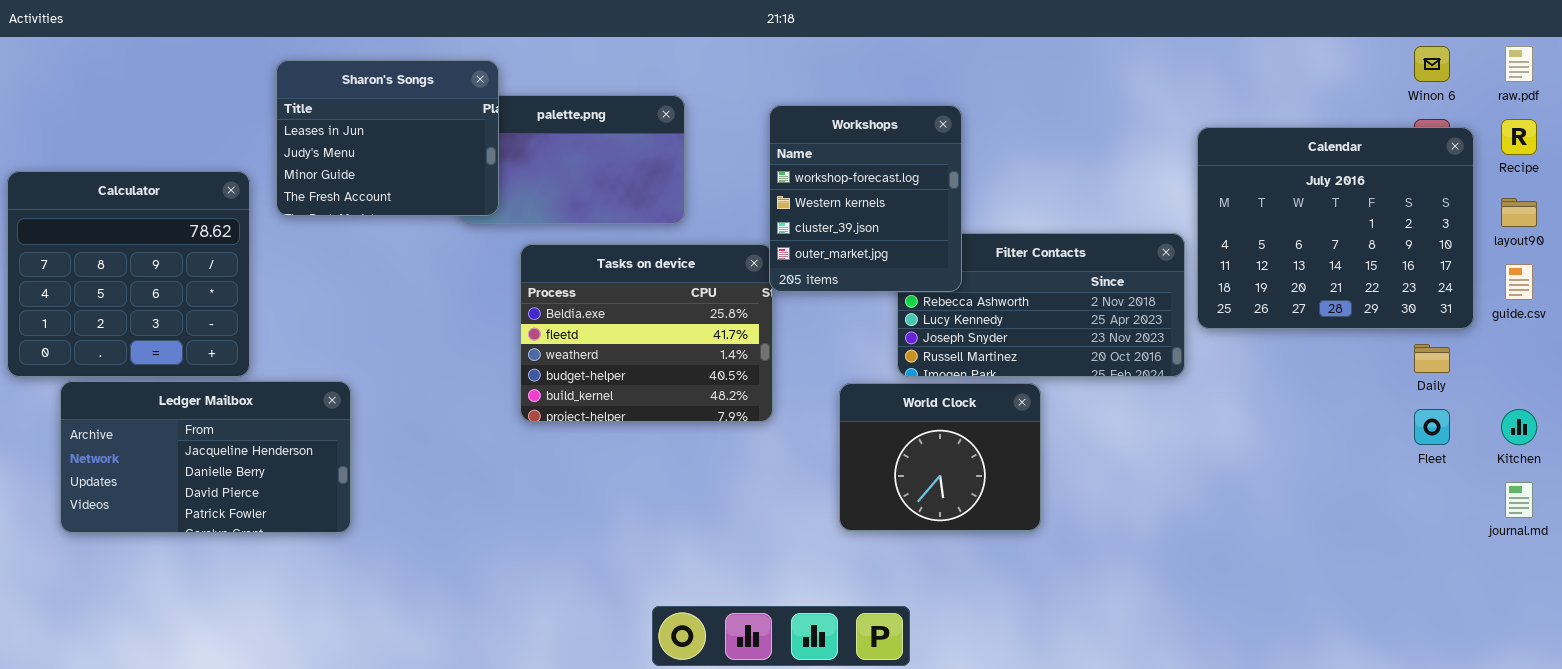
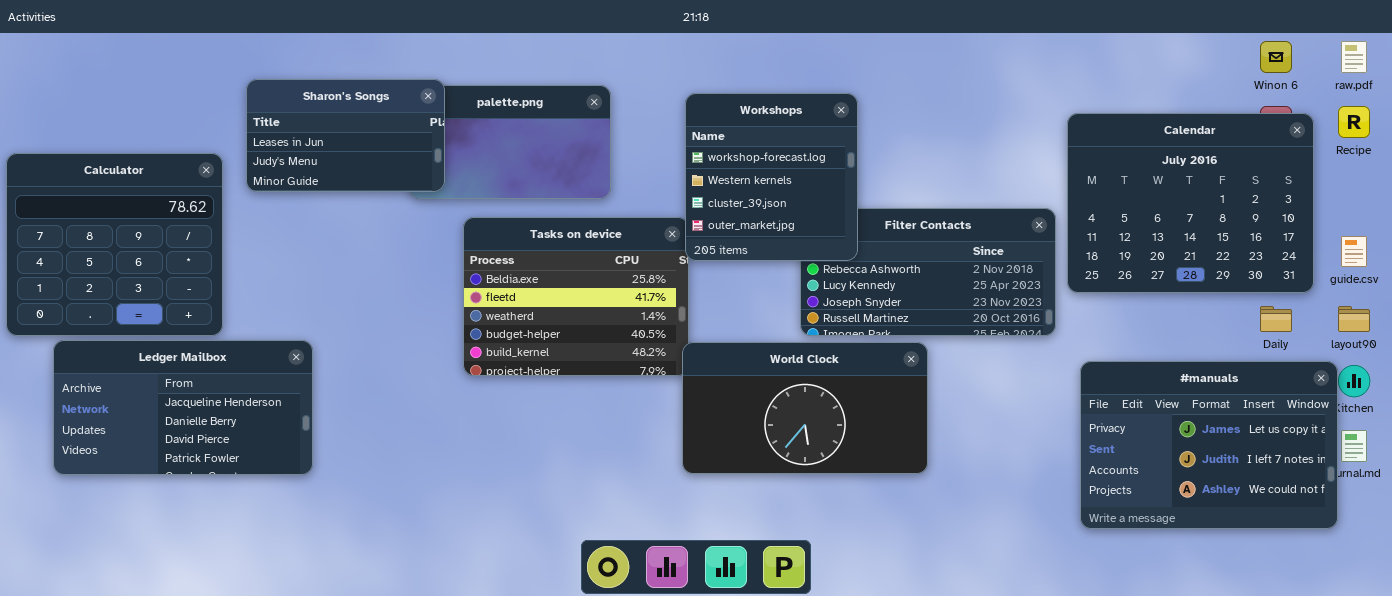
Sharon's Songs: [276,60,499,216] -> [246,79,445,192], resized
layout90: [1501,198,1537,227] -> [1338,306,1370,332], moved
World Clock: [839,383,1041,531] -> [682,342,928,474], resized
#manuals: none -> [1080,361,1338,529], opened

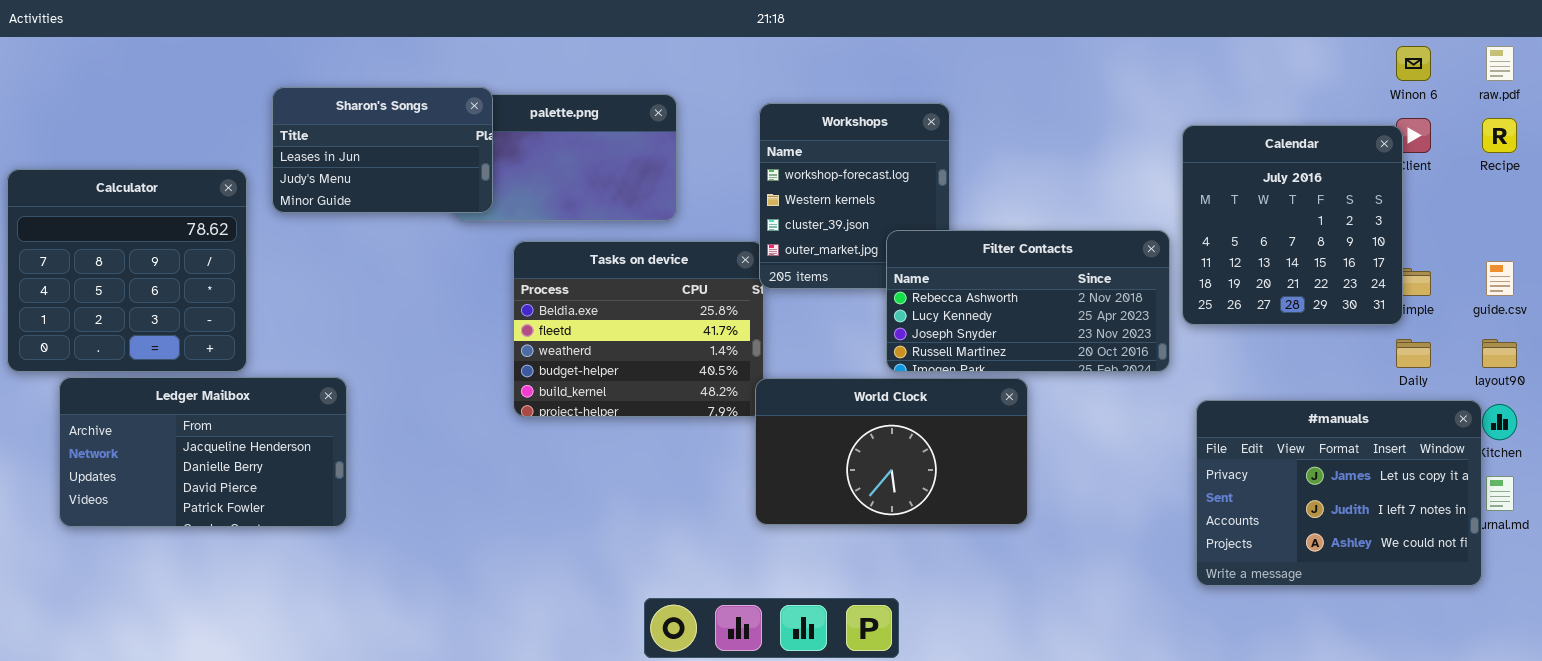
Calendar: [1067,113,1314,293] -> [1182,125,1403,325], resized
Filter Contacts: [800,208,1056,336] -> [886,230,1170,372], raised

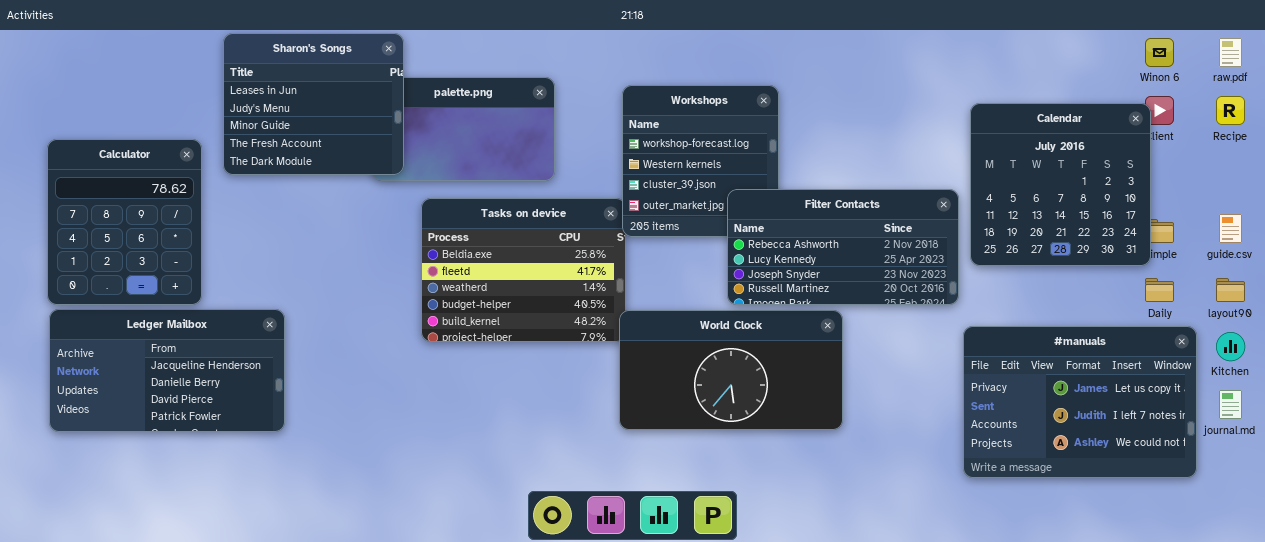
Sharon's Songs: [272,87,493,213] -> [223,33,404,175], resized
Calculator: [7,169,247,372] -> [47,139,202,305], resized
#manuals: [1196,400,1482,586] -> [963,326,1197,478], moved

